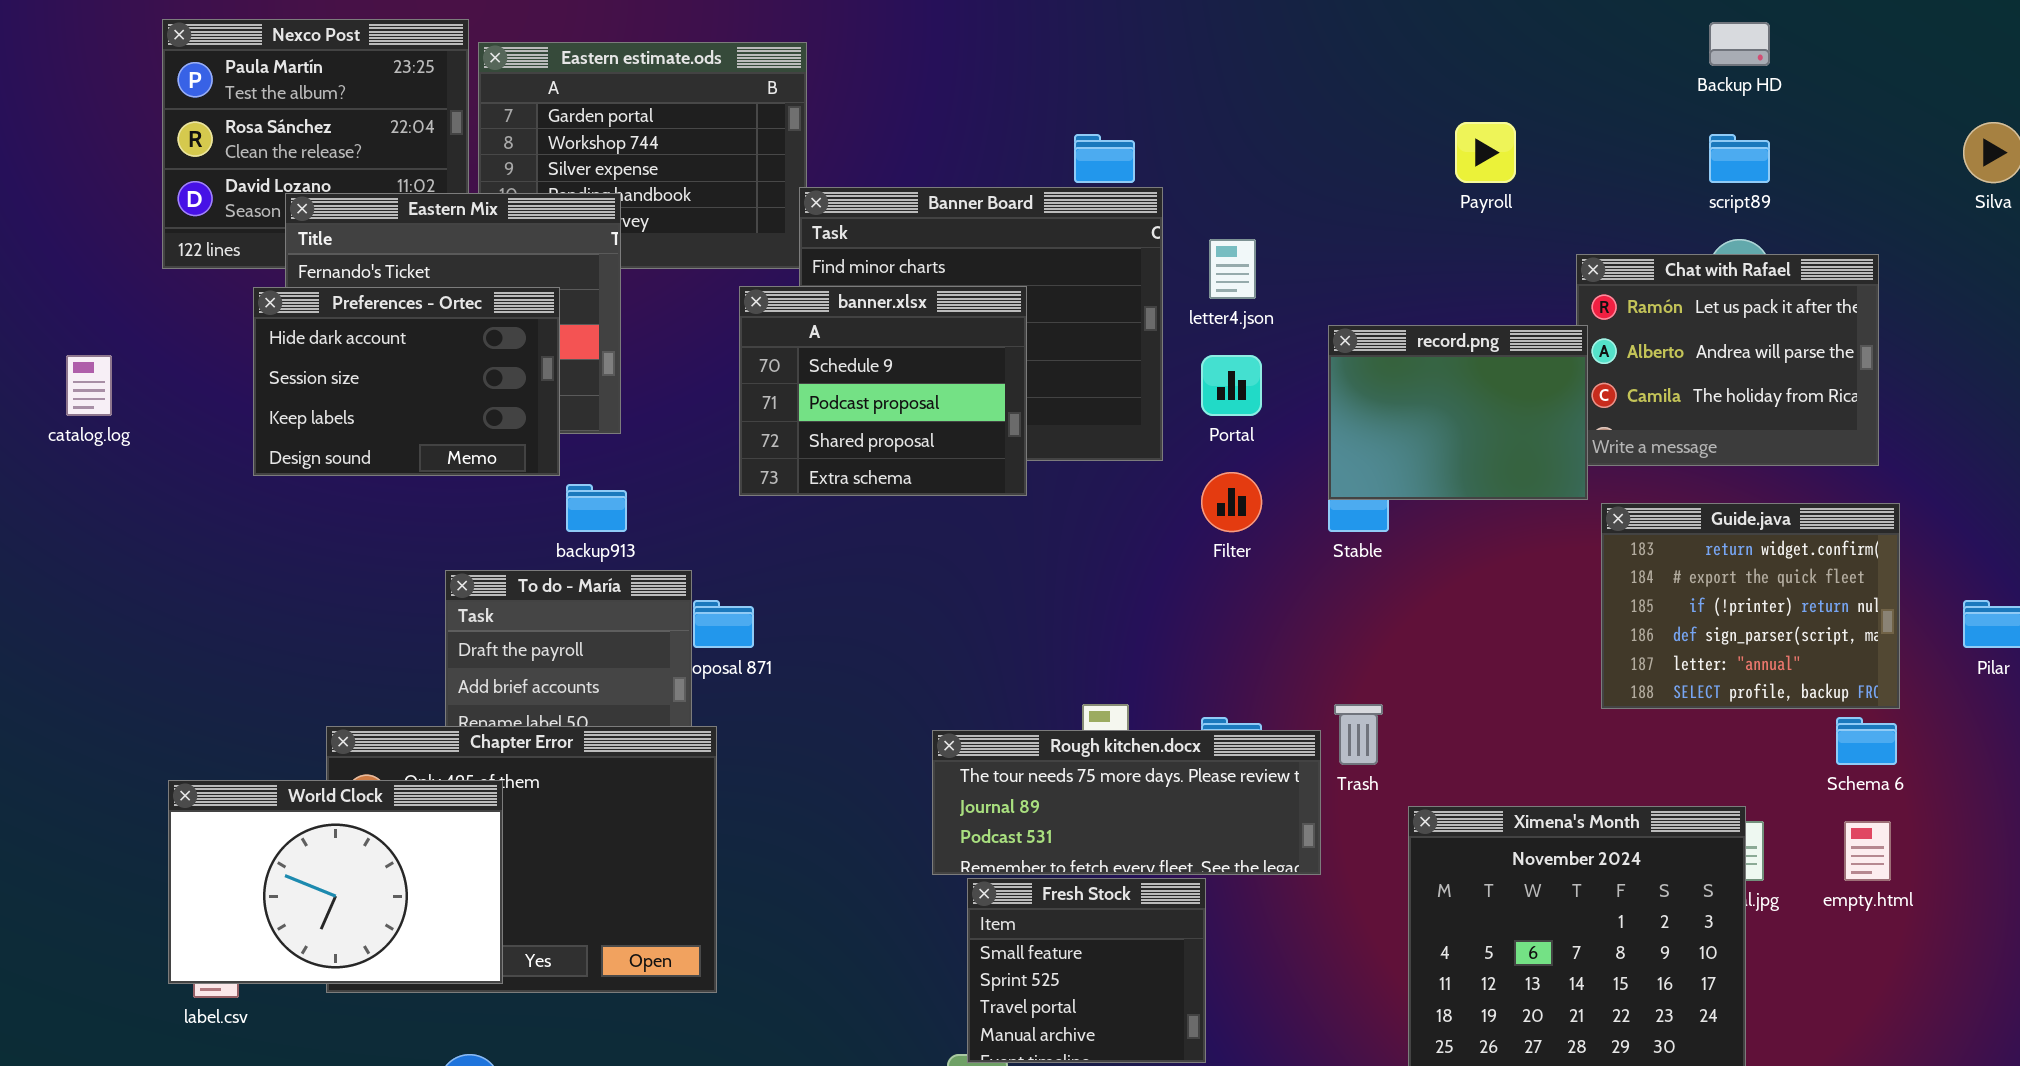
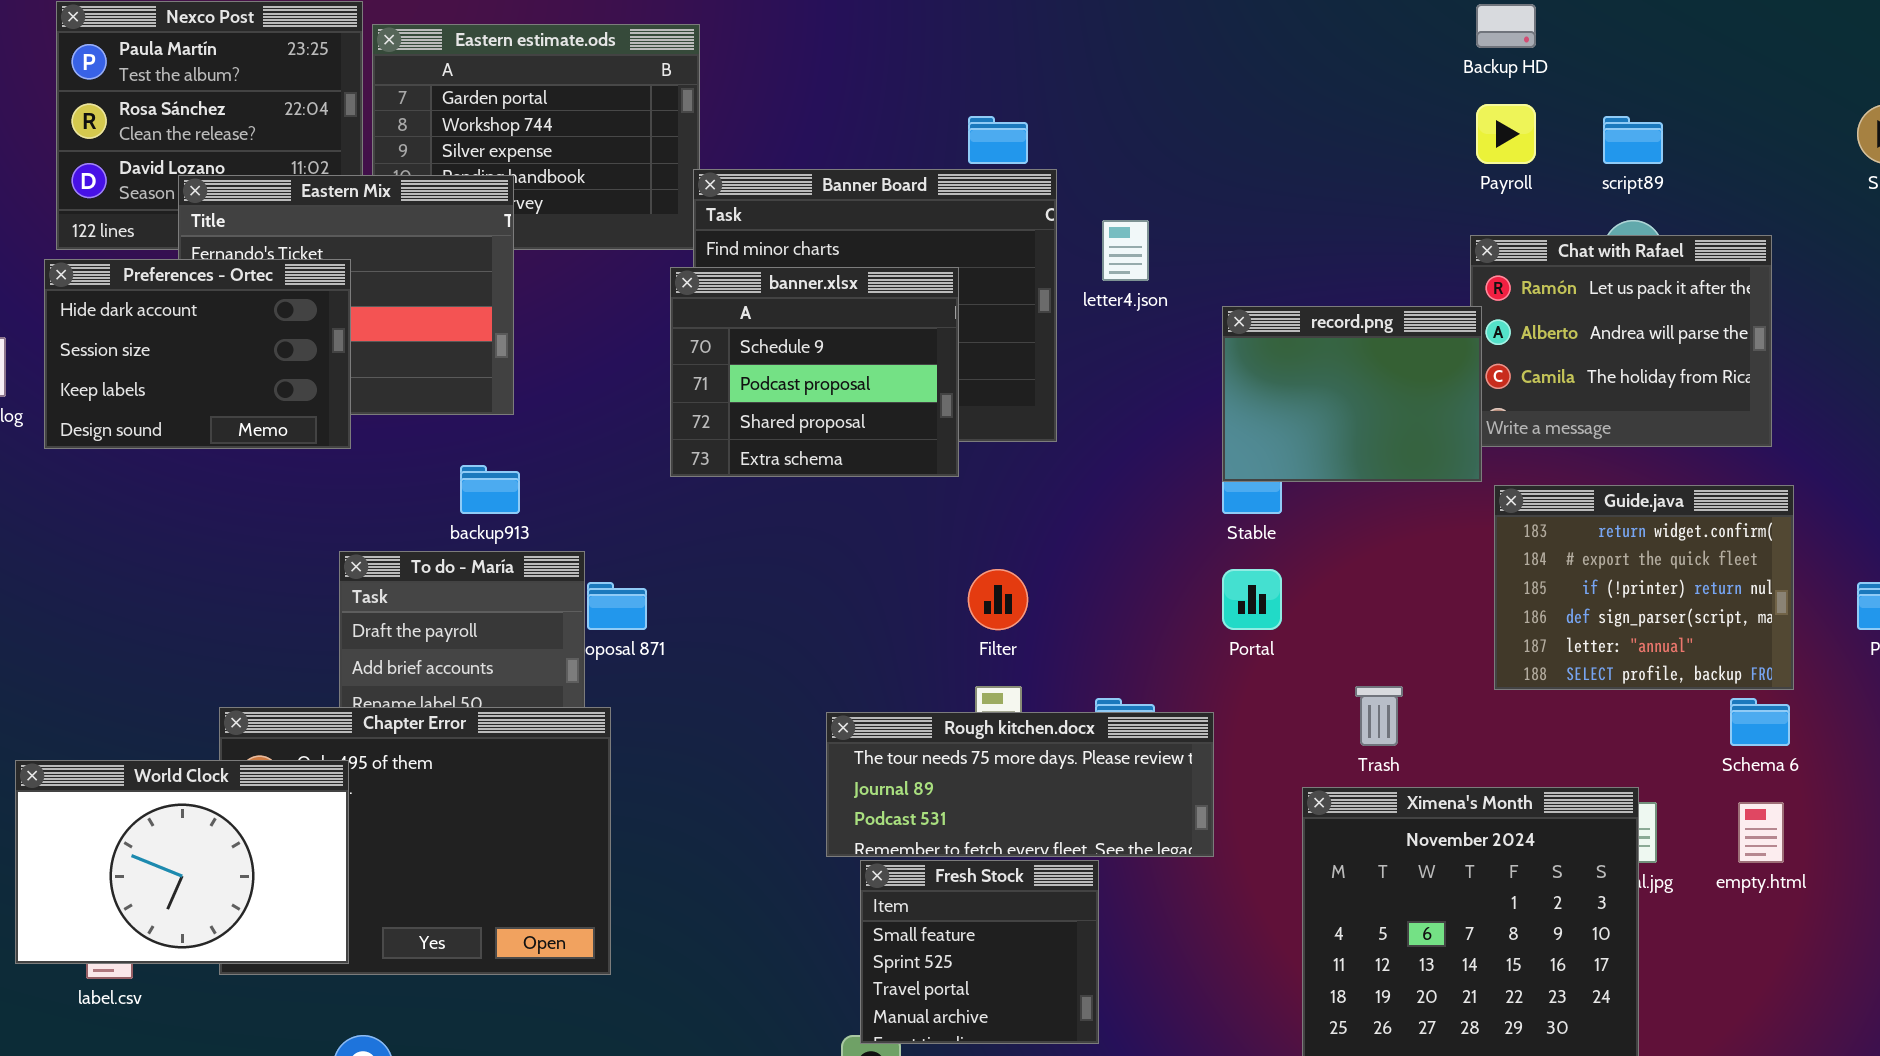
Backup HD: [1709,22,1770,66] -> [1476,4,1536,48], moved
Payroll: [1455,122,1516,183] -> [1476,104,1536,164], moved
banner.xlsx: [739,286,1027,496] -> [670,267,959,477], moved
Preferences - Ortec: [253,287,560,476] -> [44,259,351,449], moved
Portal: [1201,355,1262,416] -> [1222,569,1282,630], moved
Filter: [1201,472,1262,532] -> [968,569,1028,630], moved
Trash: [1334,704,1383,765] -> [1355,686,1403,746], moved
World Clock: [168,780,503,984] -> [15,760,349,964], moved

